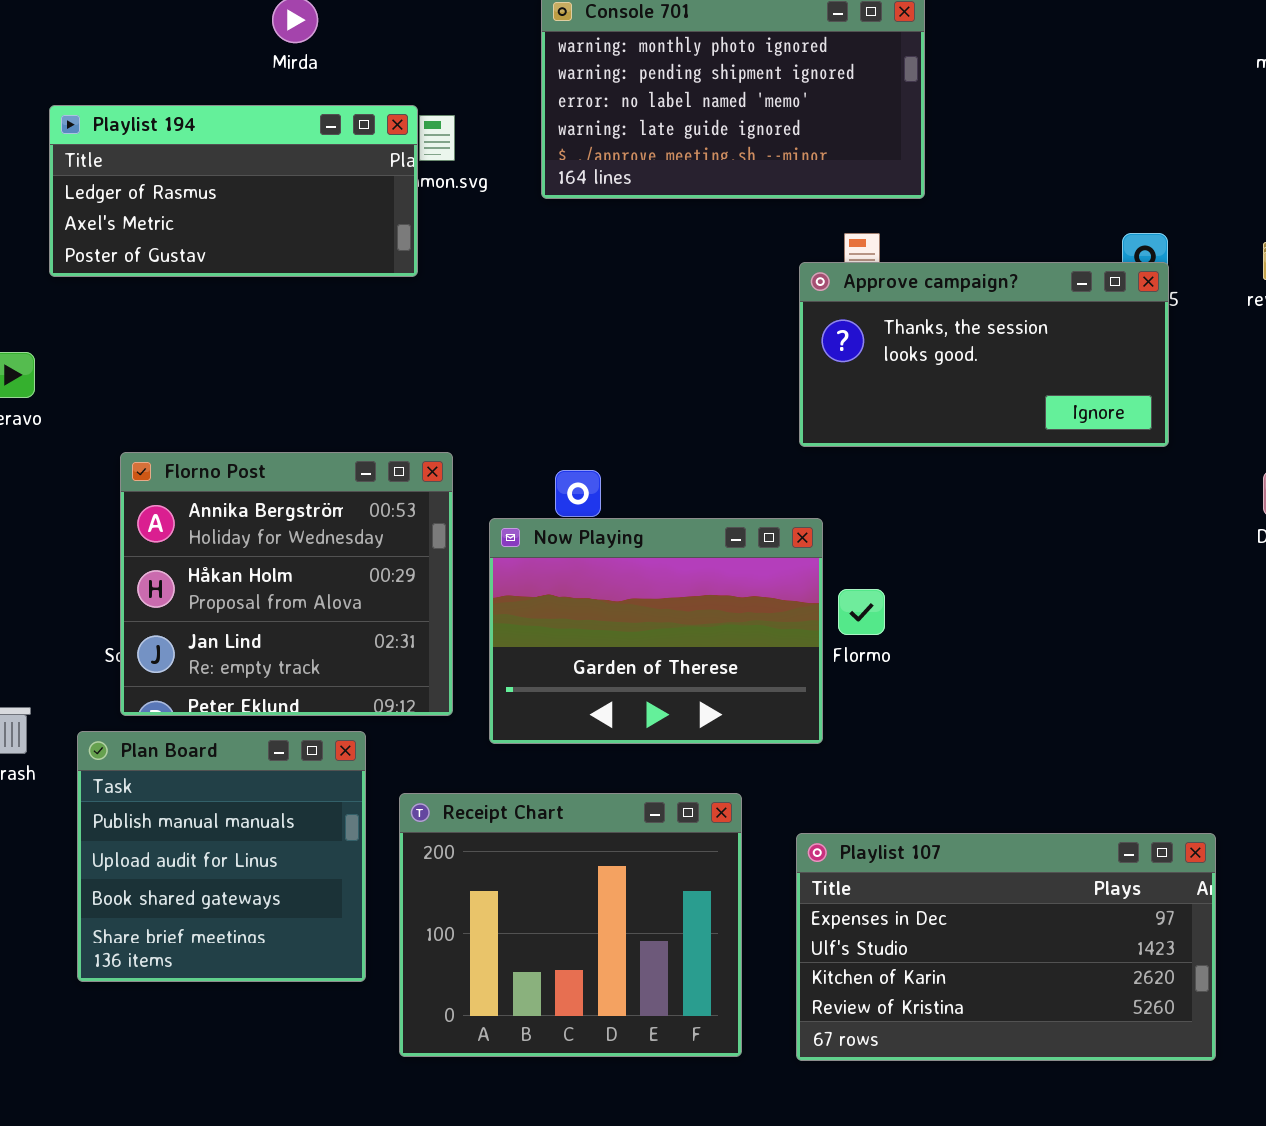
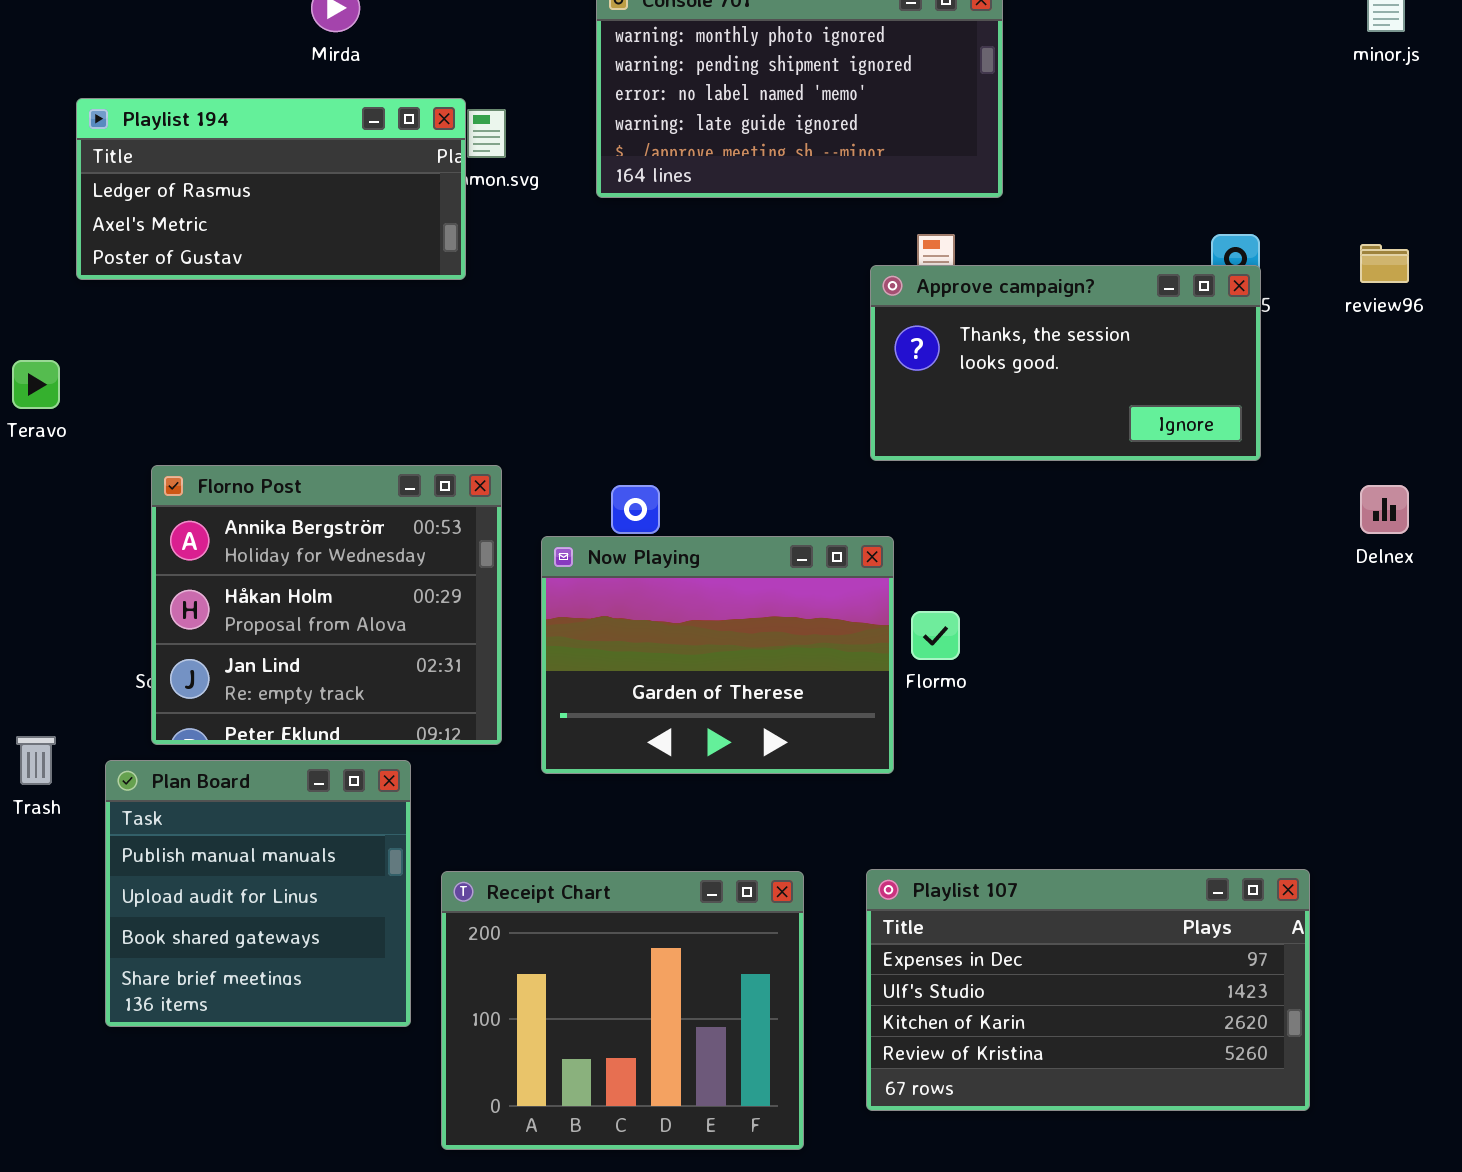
Receipt Chart: [399,793,742,1057] -> [441,871,804,1150], moved

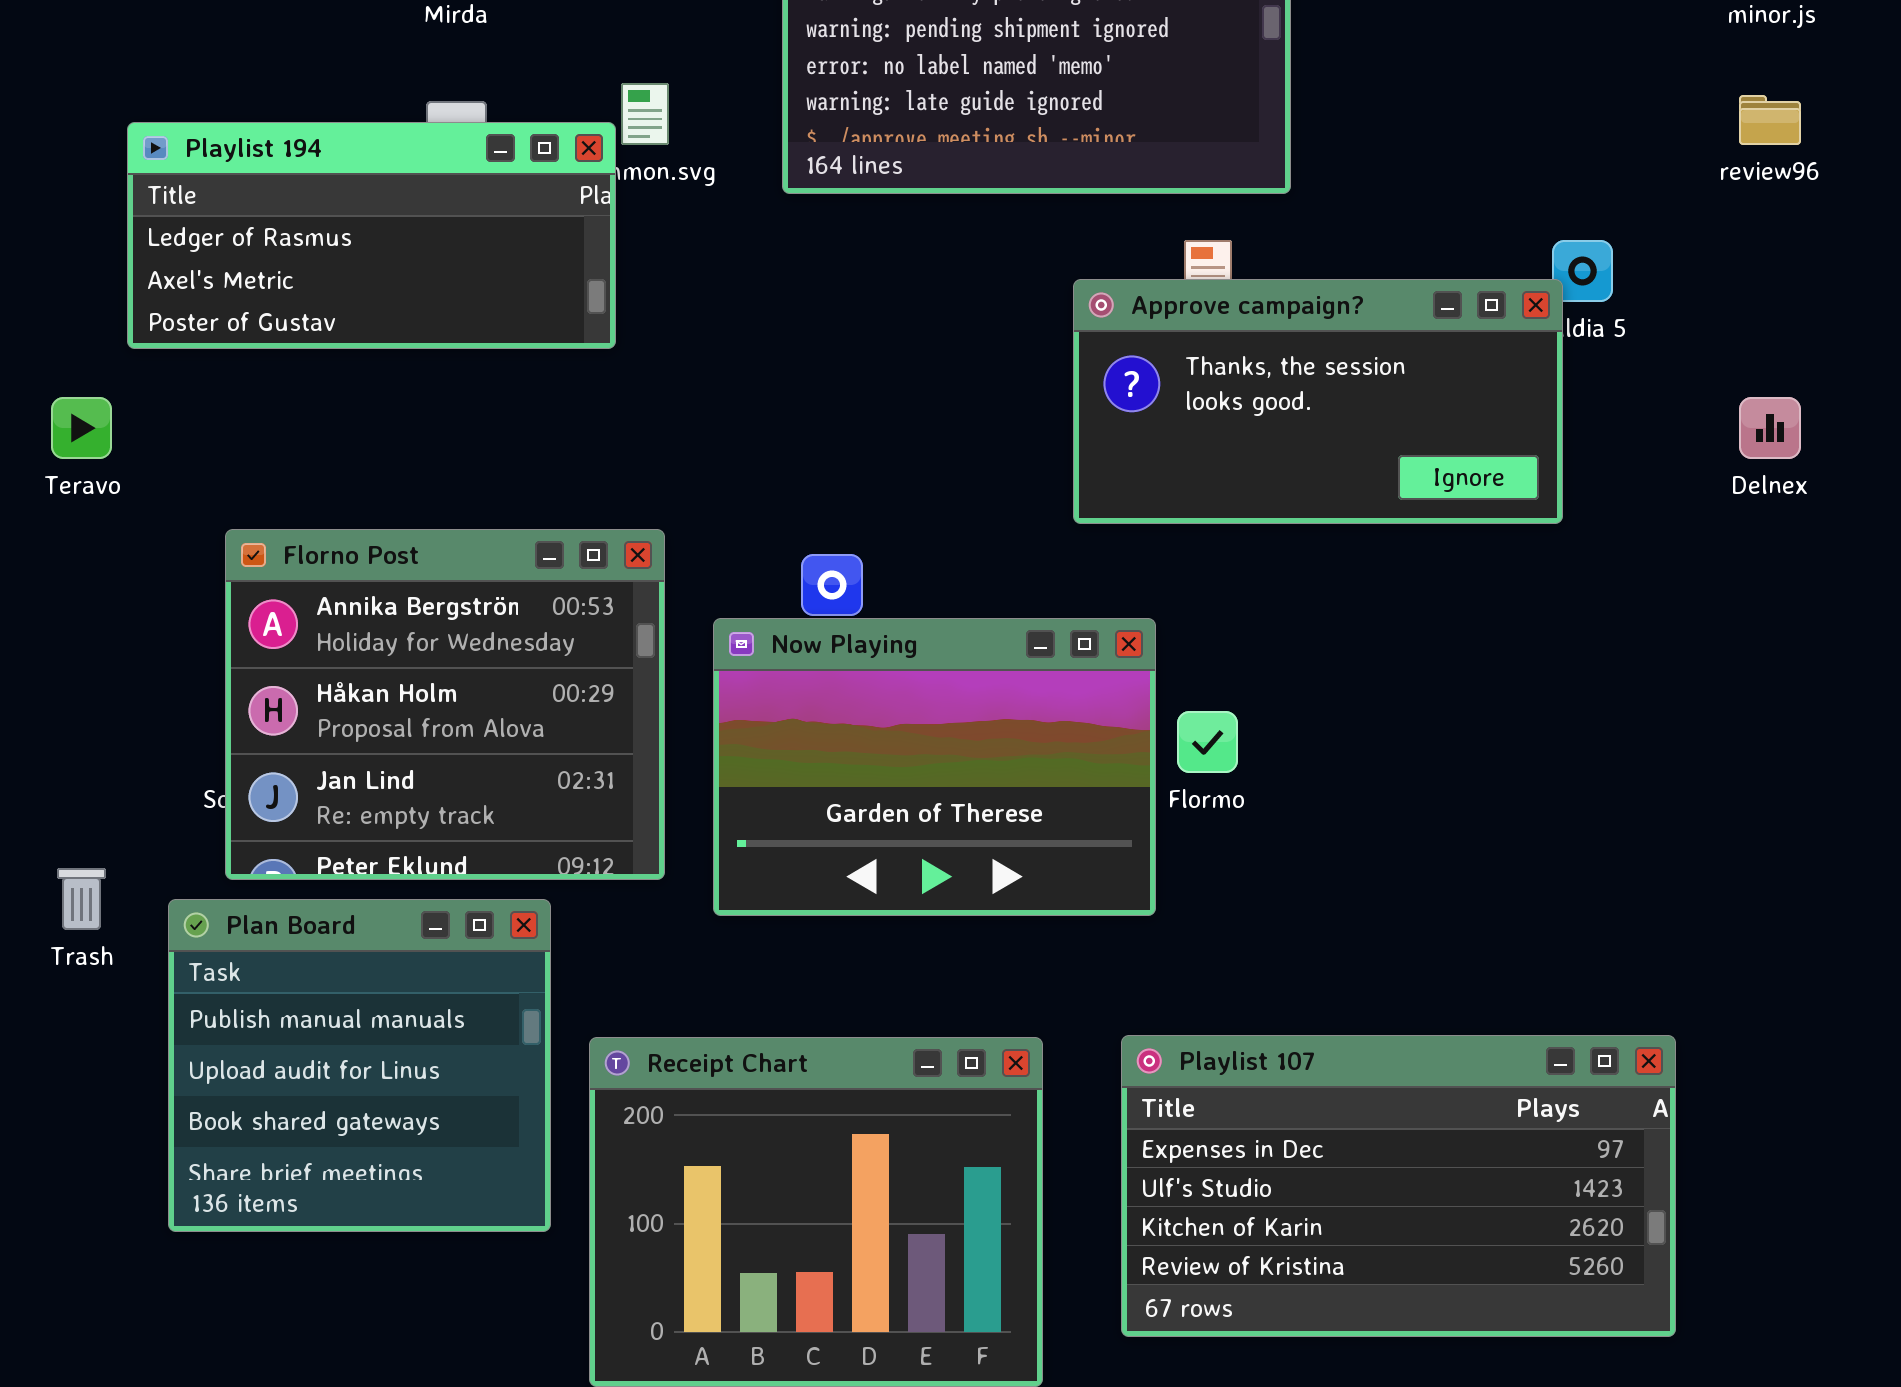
Playlist 194: [76,98,466,280] -> [127,122,616,349], moved
review96: [1360,244,1409,283] -> [1739,95,1801,145], moved
Approve campaign?: [870,265,1261,461] -> [1073,279,1563,524], moved
Delnex: [1360,485,1409,534] -> [1739,397,1801,459], moved

